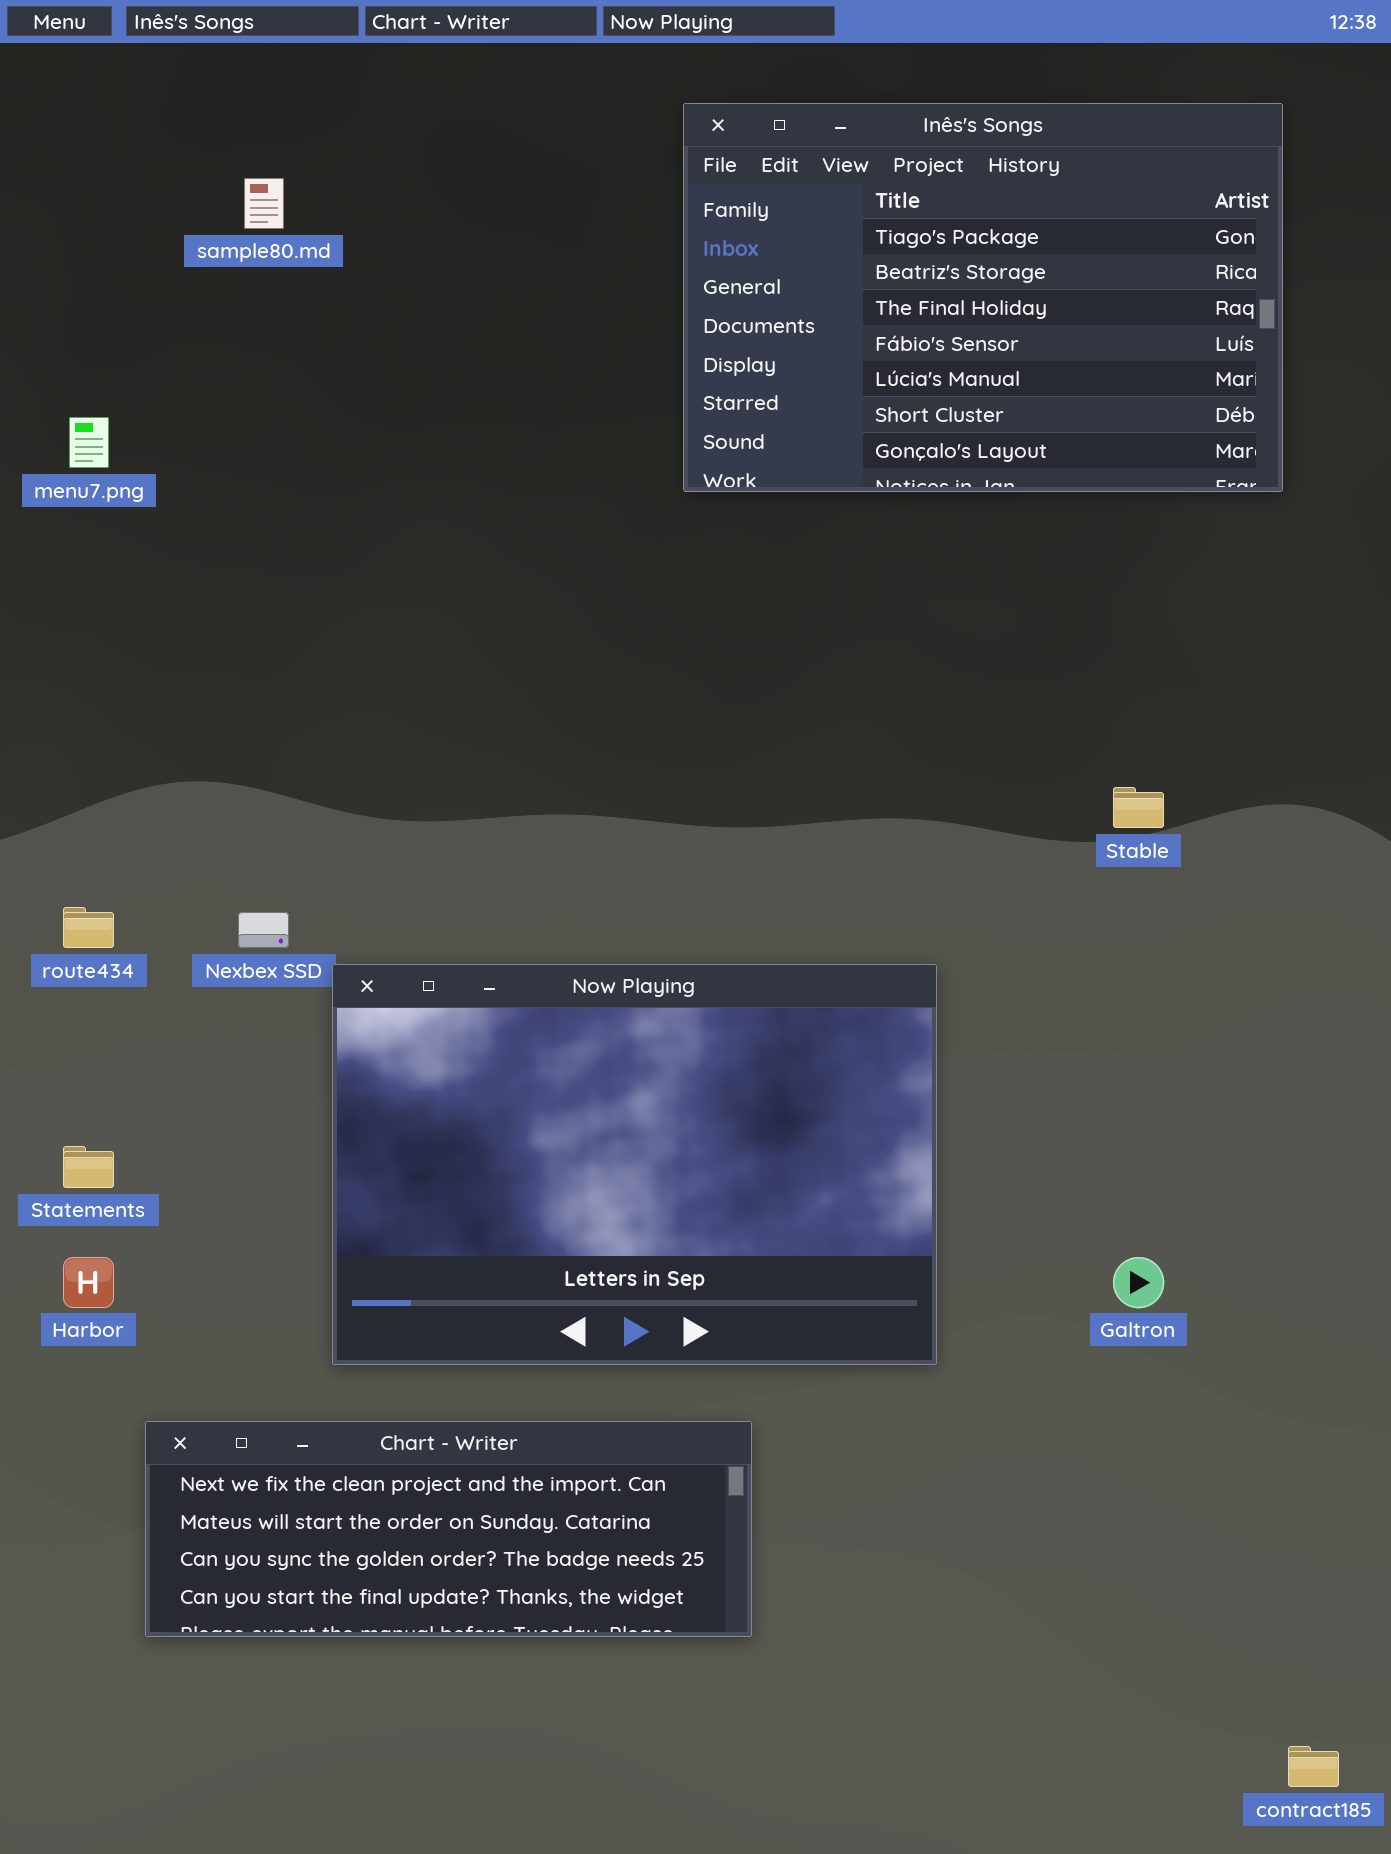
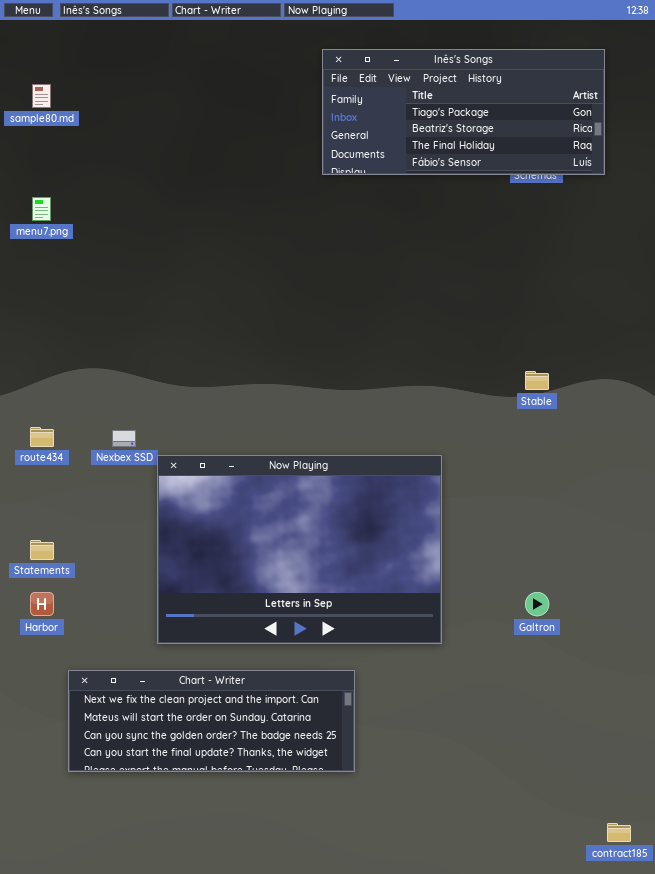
Inês's Songs: [683,103,1283,492] -> [322,49,605,175], resized
sample80.md: [244,178,284,229] -> [32,84,51,108], moved

